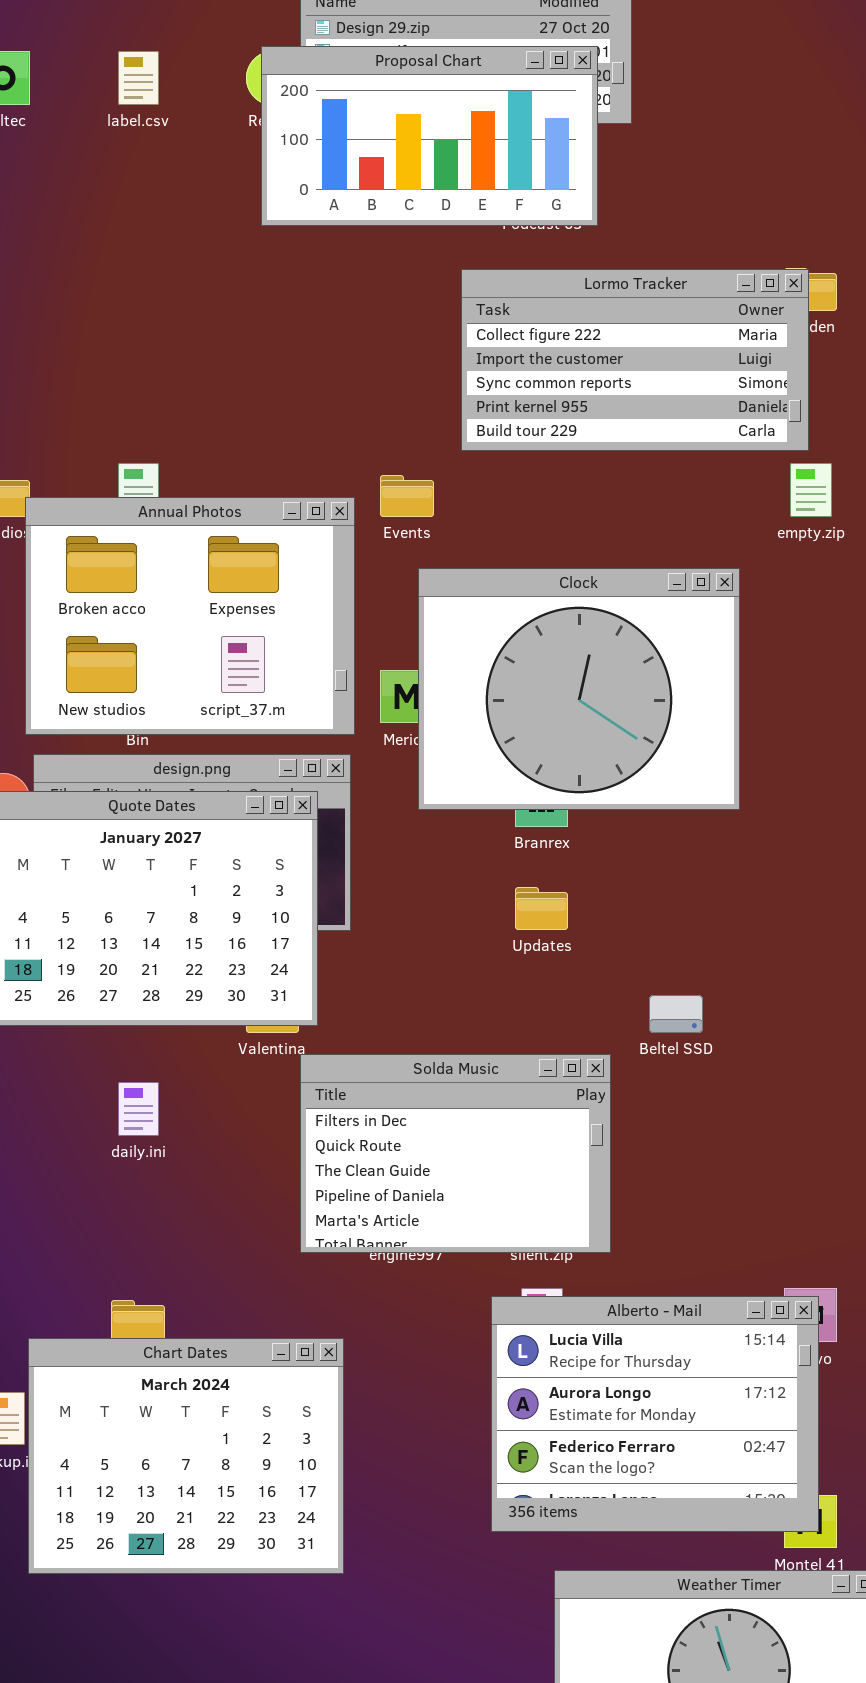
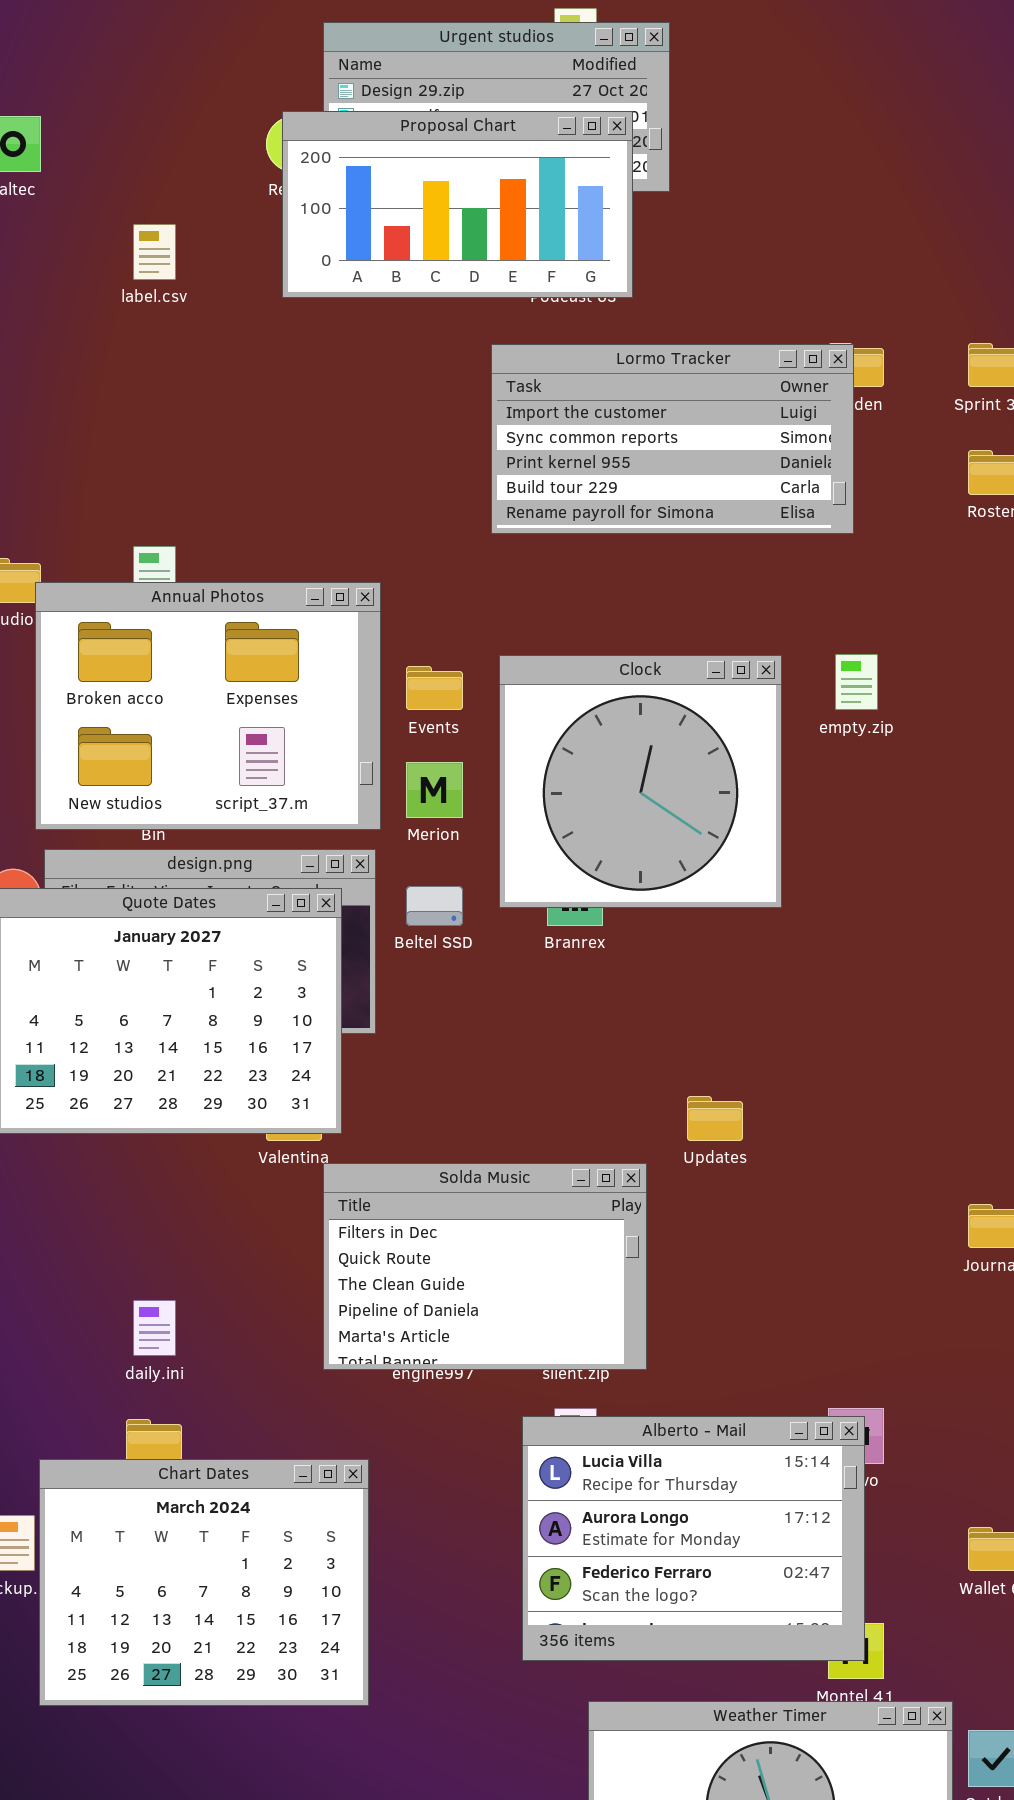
label.csv: [118,51,159,105] -> [133,224,176,280], moved
Lormo Tracker: [461,269,809,451] -> [491,344,854,534], scrolled down 1 row
empty.zip: [790,463,832,517] -> [835,654,878,710], moved
Events: [380,475,434,517] -> [406,666,463,710], moved
Clock: [418,568,740,810] -> [499,655,782,908], resized
Updates: [515,887,568,930] -> [687,1096,743,1141], moved
Beltel SSD: [649,995,703,1033] -> [406,886,463,926], moved
daily.ini: [118,1082,159,1136] -> [133,1300,176,1356], moved

